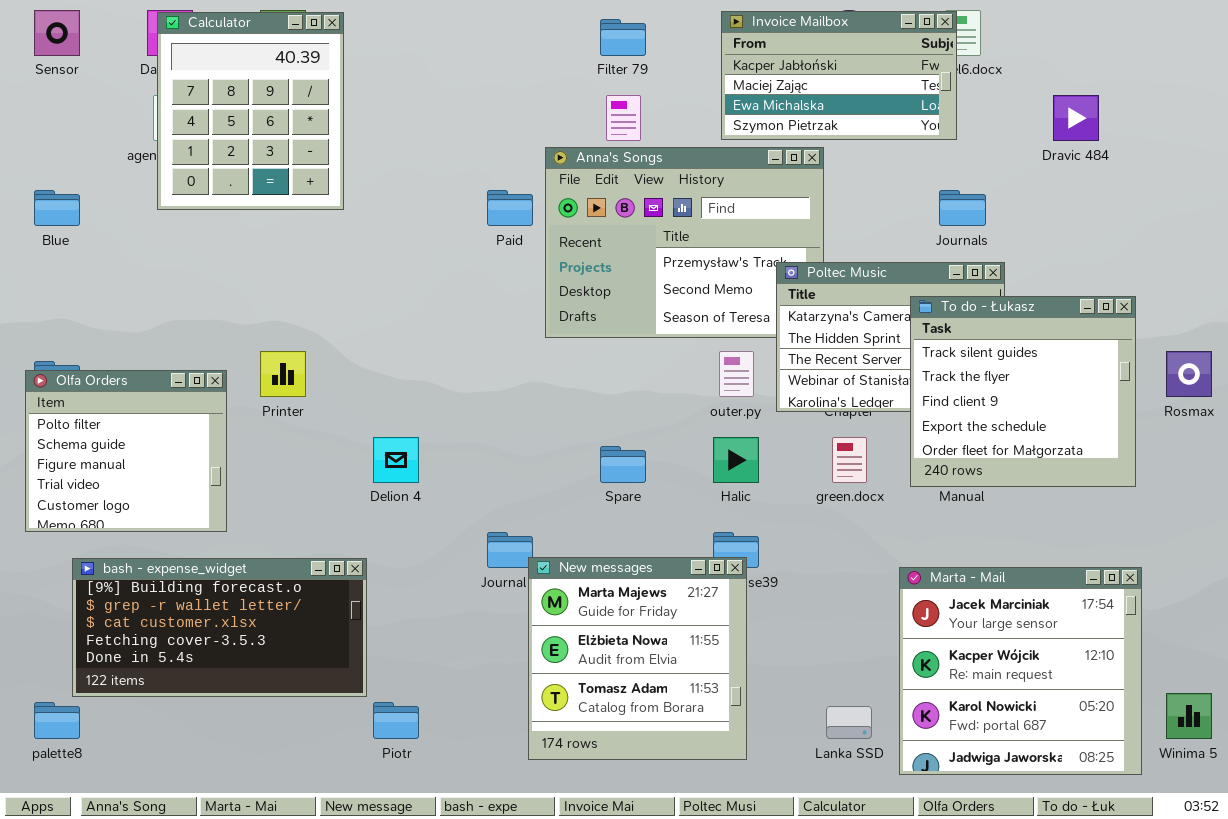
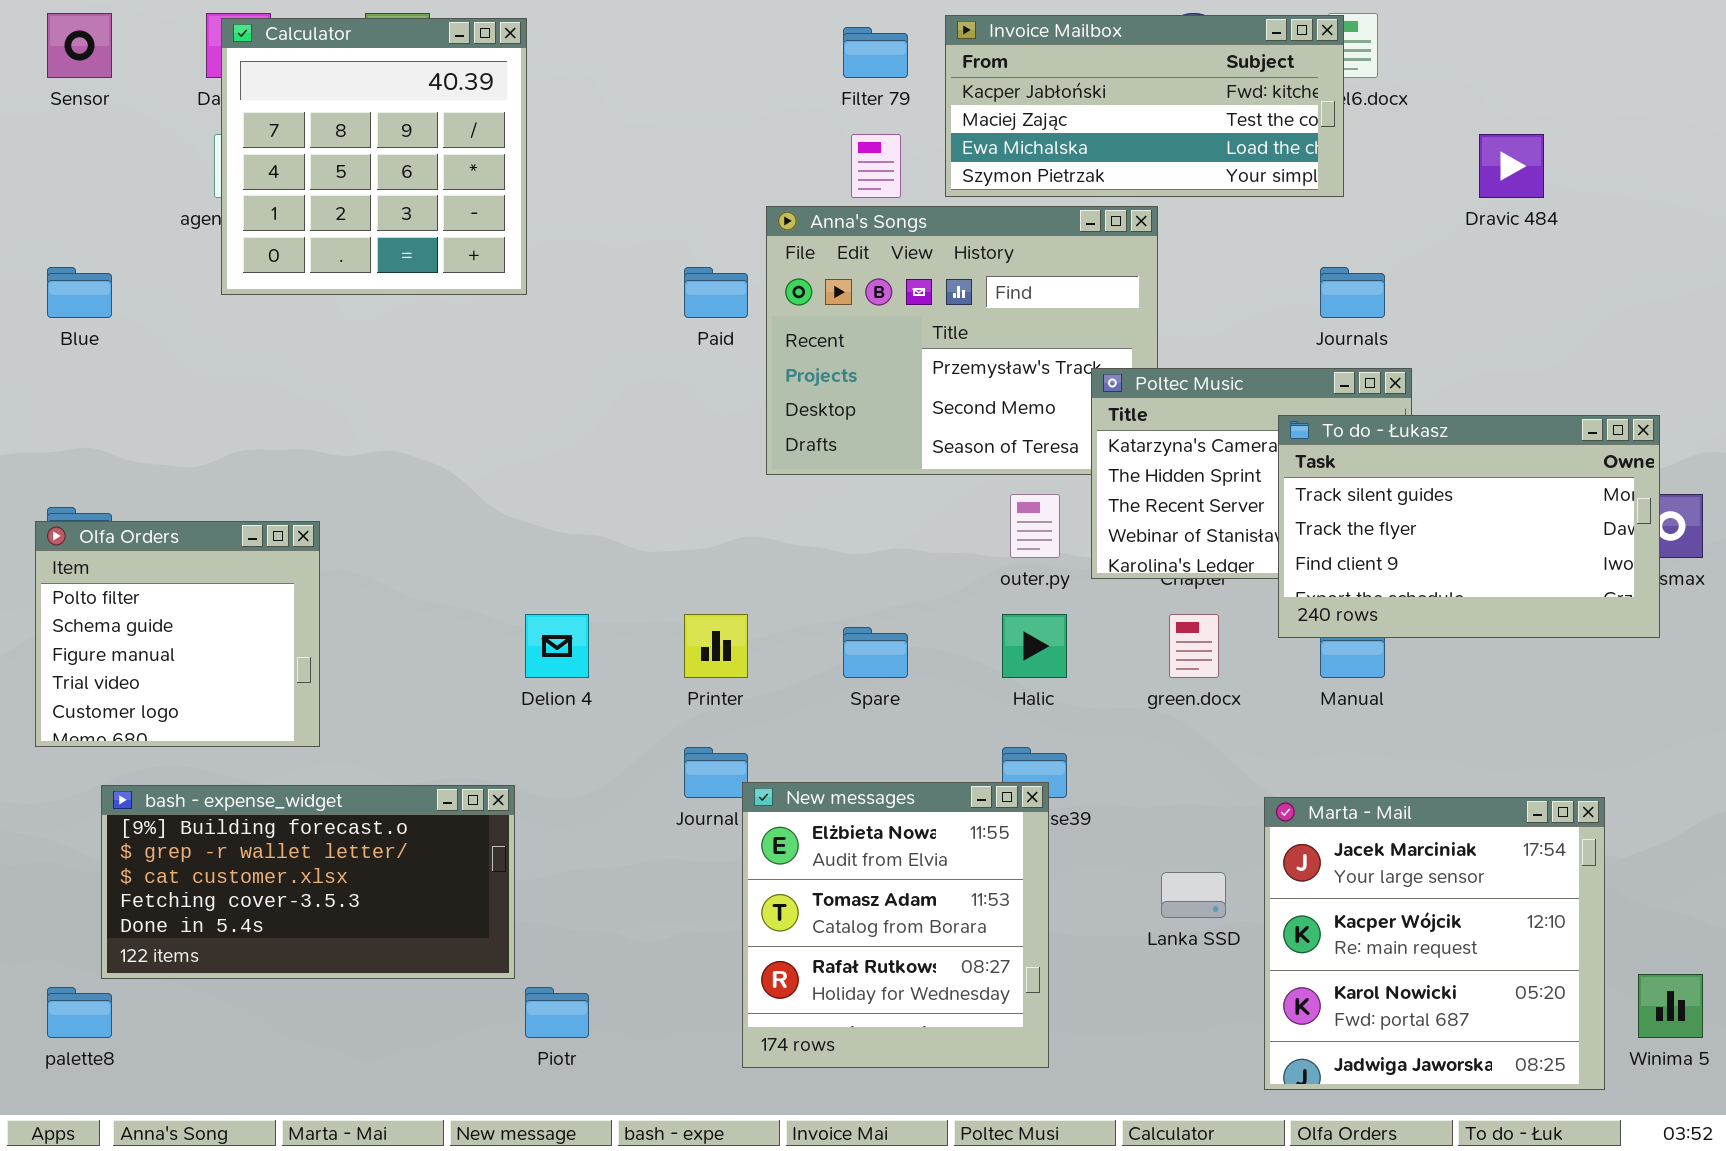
Invoice Mailbox: [721,11,957,140] -> [945,15,1344,197], resized
Calculator: [157,12,344,210] -> [221,18,527,295], resized
To do - Łukasz: [910,296,1136,487] -> [1278,415,1660,638], resized
Printer: [260,351,306,397] -> [684,614,748,678], moved
New messages: [528,557,747,760] -> [742,782,1049,1068], scrolled down 1 row
Lanka SSD: [826,706,872,739] -> [1161,872,1226,918], moved

